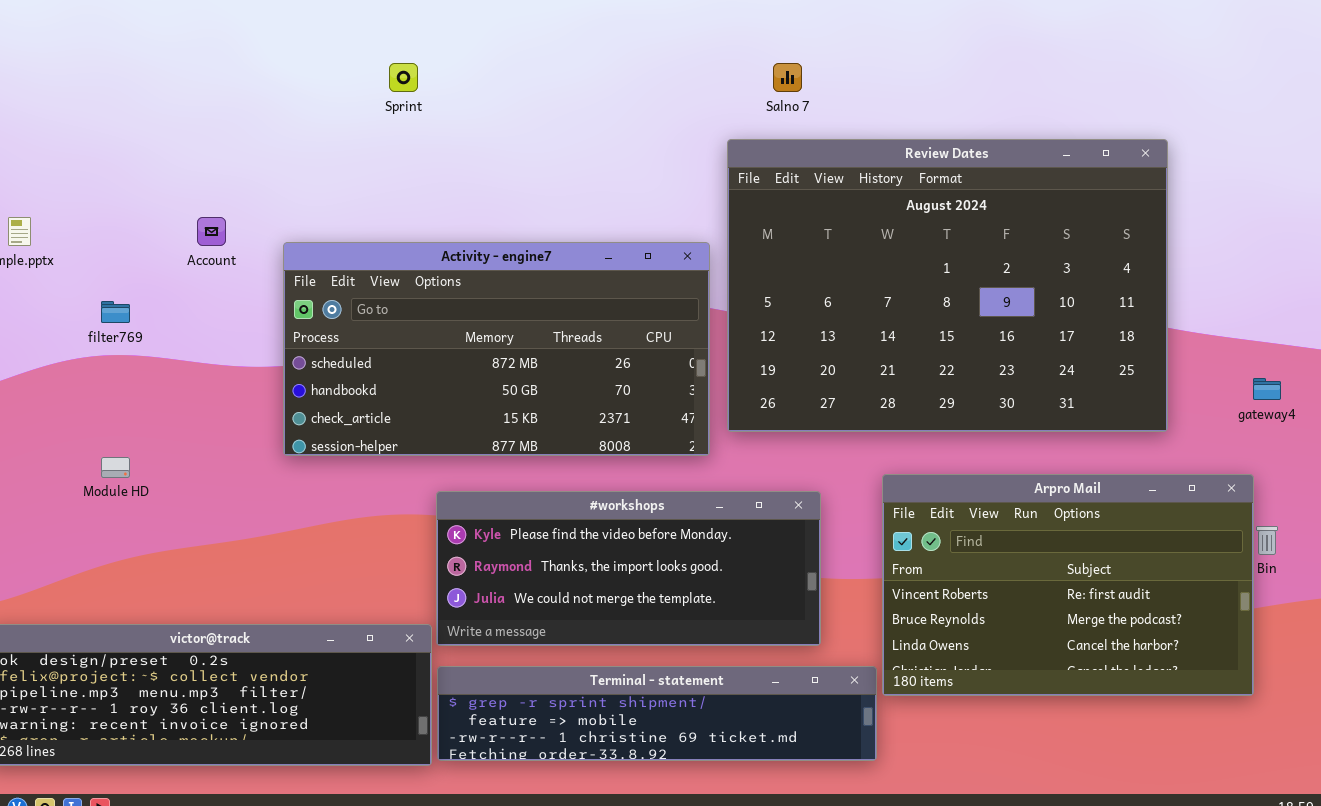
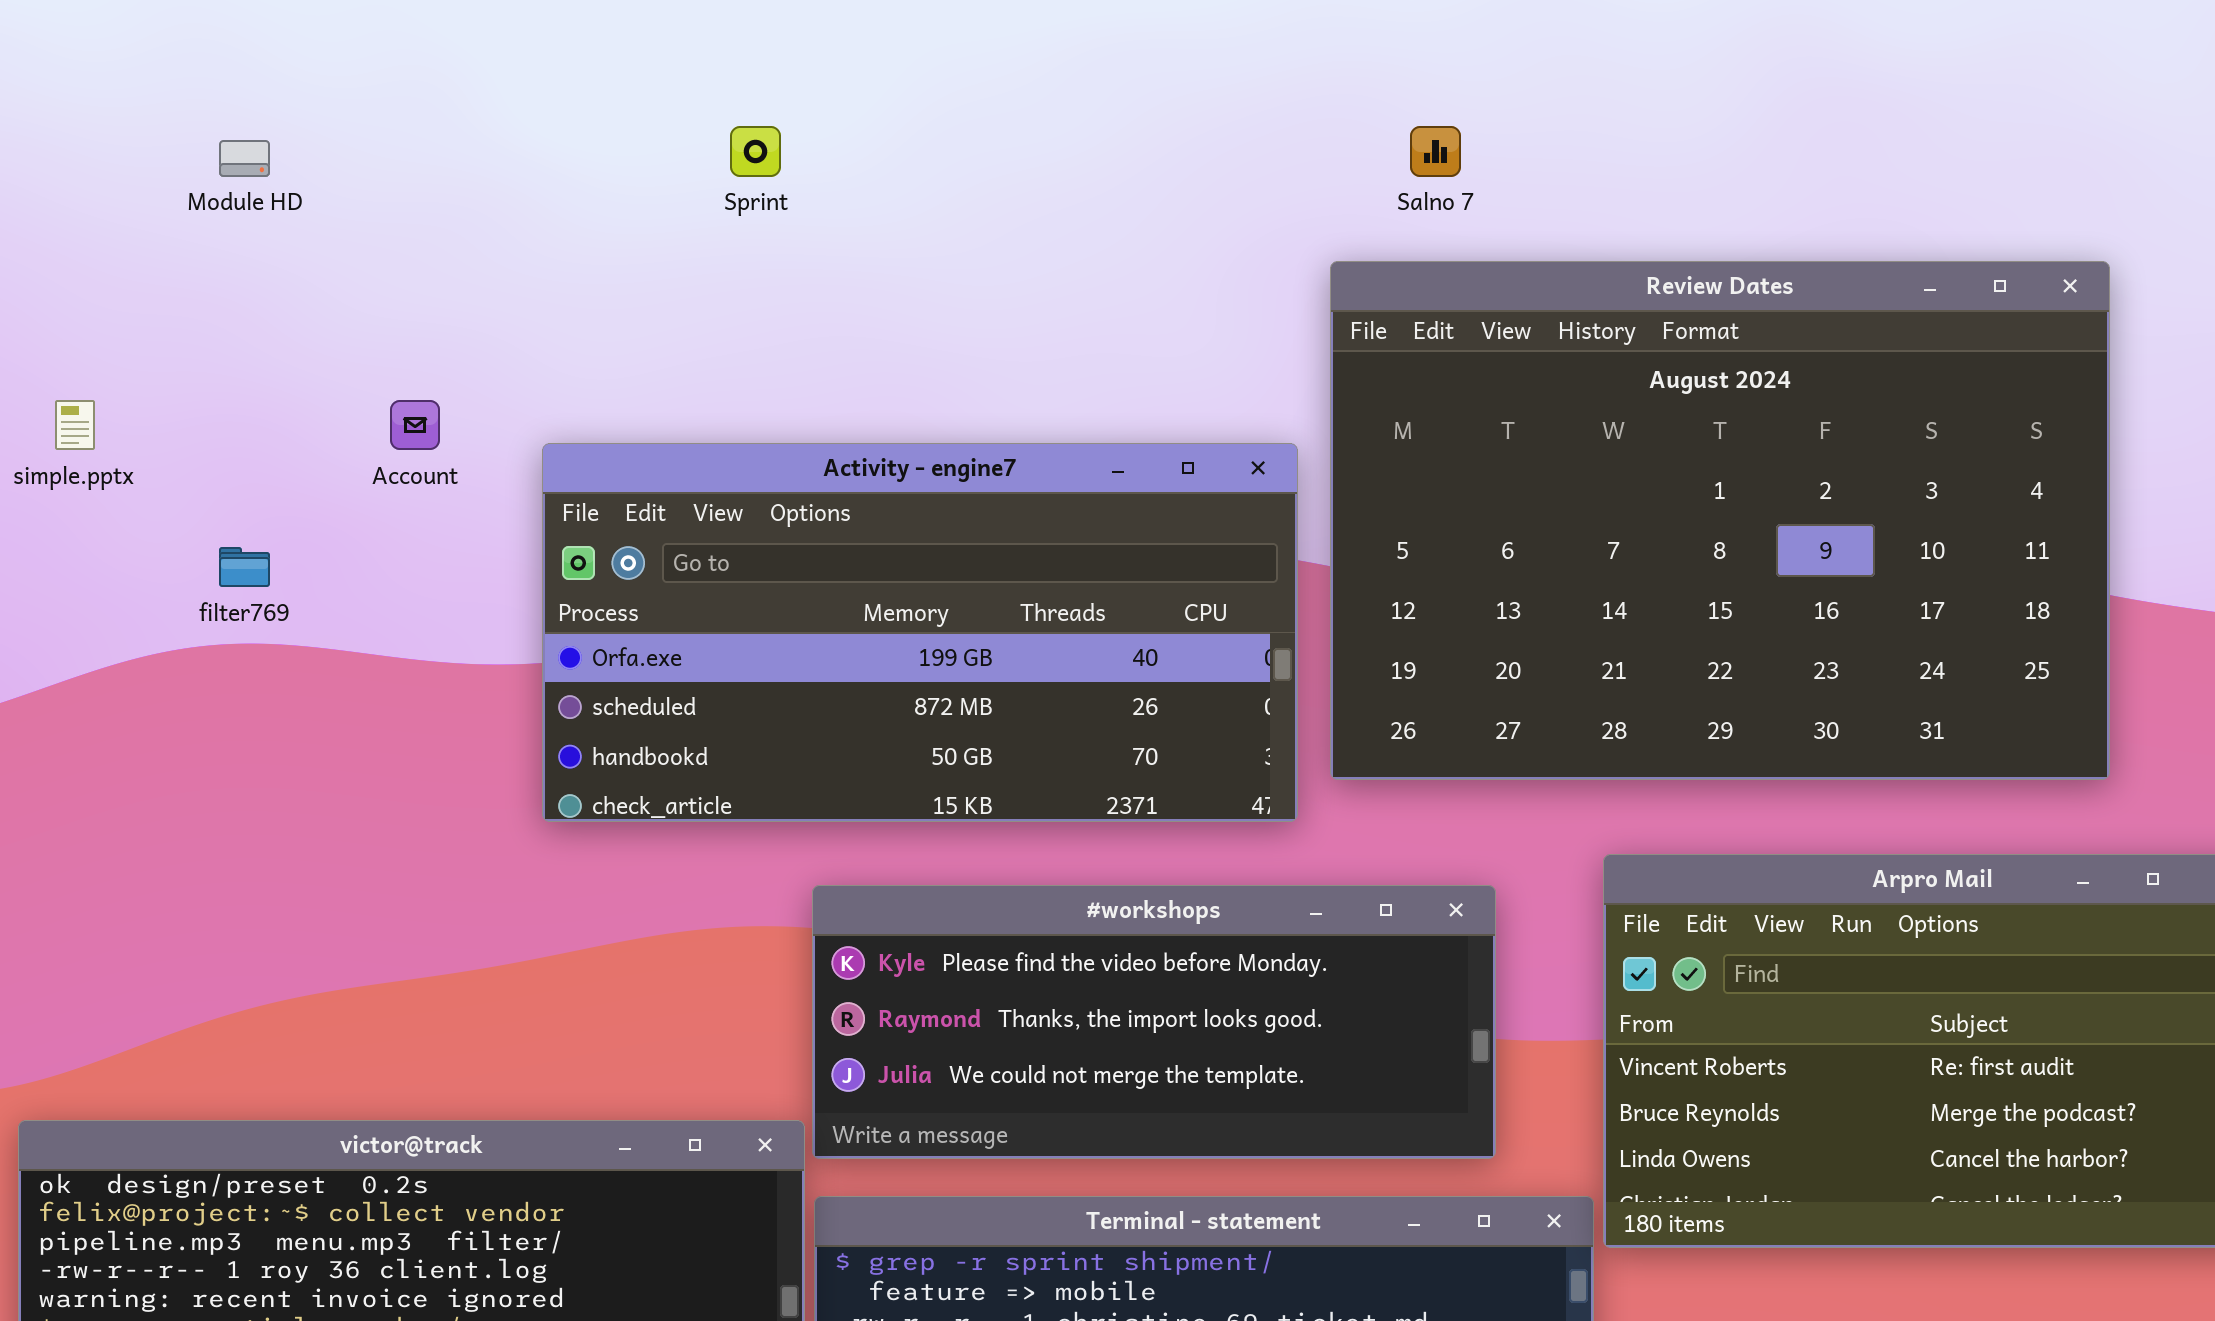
Activity - engine7: [283,242,710,456] -> [542,443,1298,822], scrolled up 1 row
Module HD: [101,457,130,478] -> [219,140,270,177], moved

